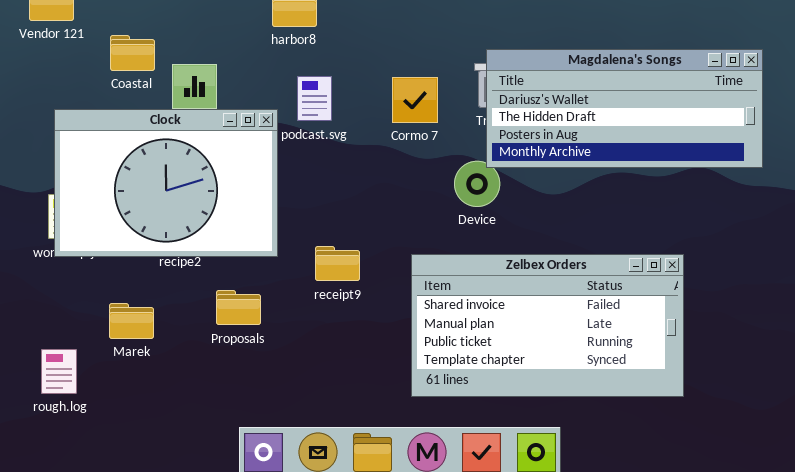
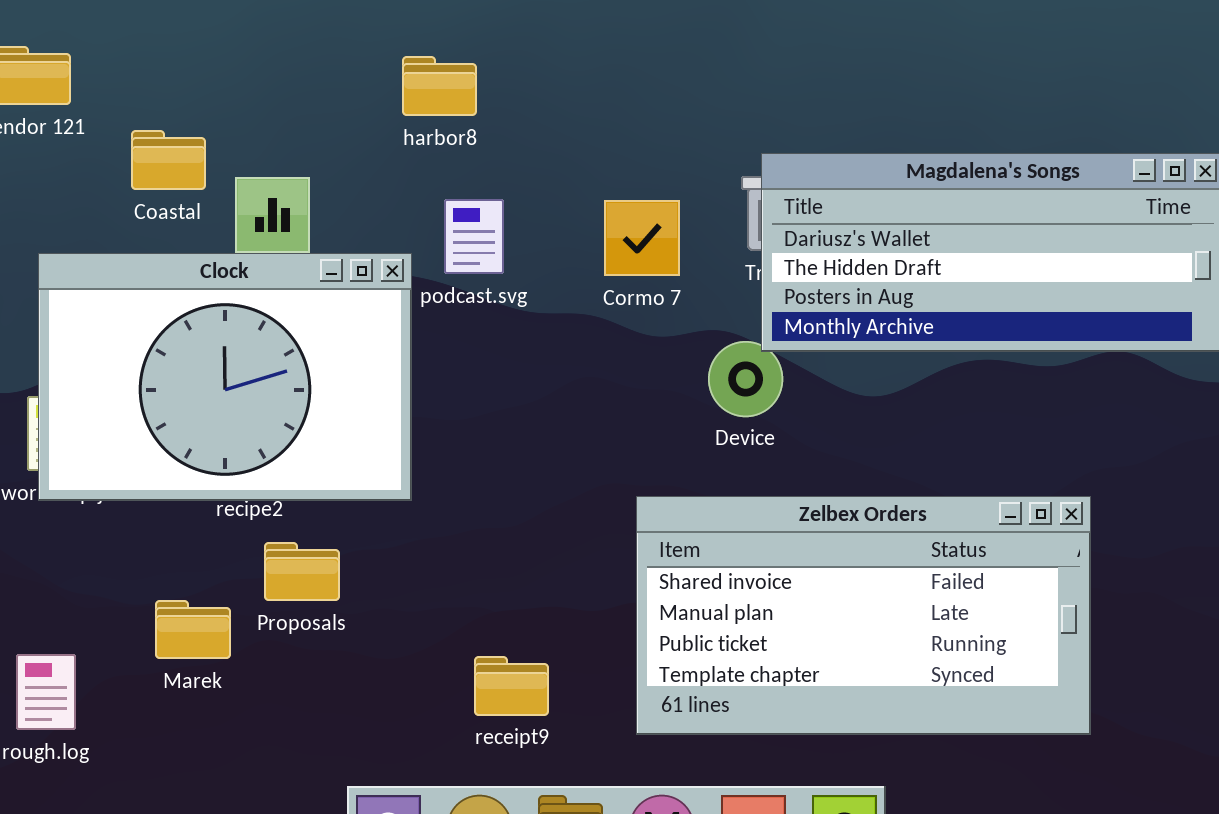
receipt9: [315,246,360,281] -> [474,656,549,716], moved
Proposals: [216,290,261,325] -> [264,542,340,601], moved
Marek: [109,303,154,339] -> [155,600,231,659], moved

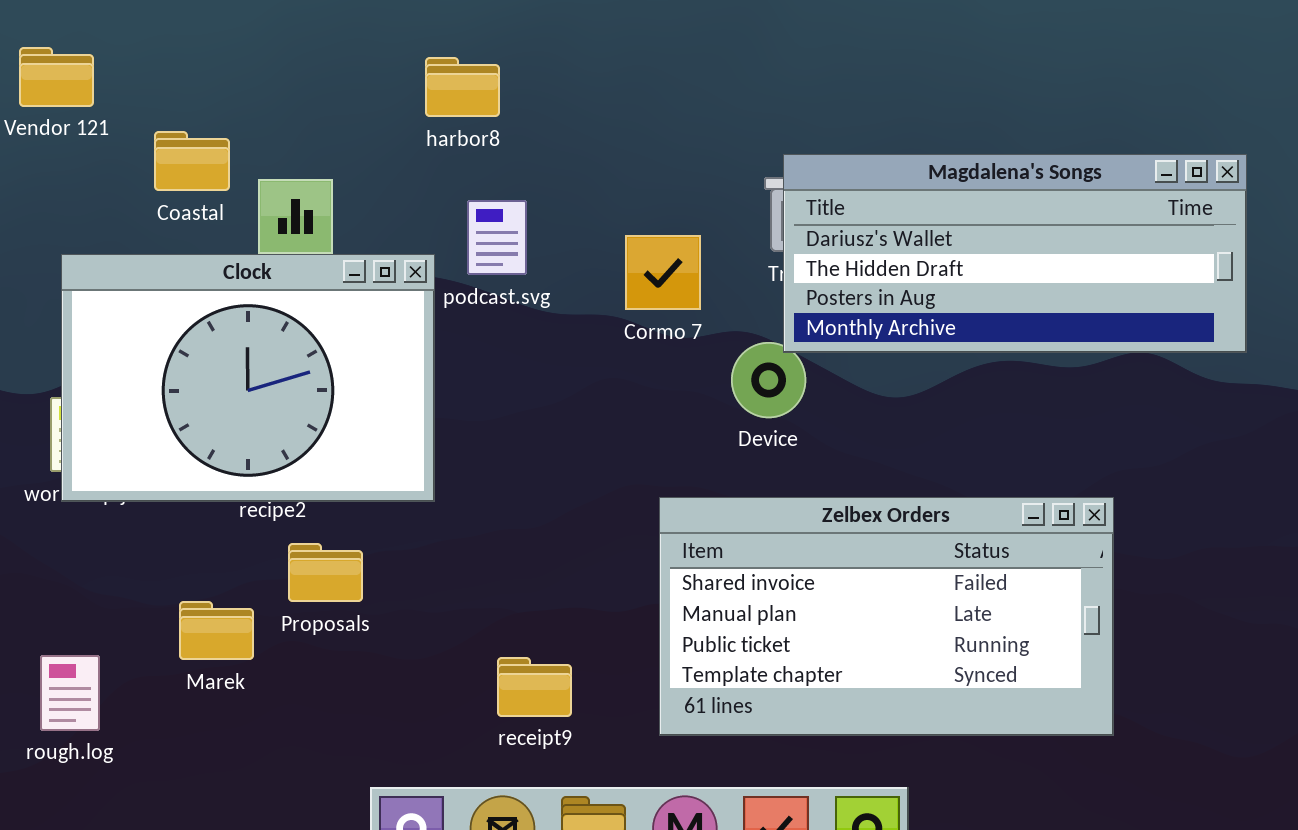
Cormo 7: [604,200,680,276] -> [625,235,701,310], moved

